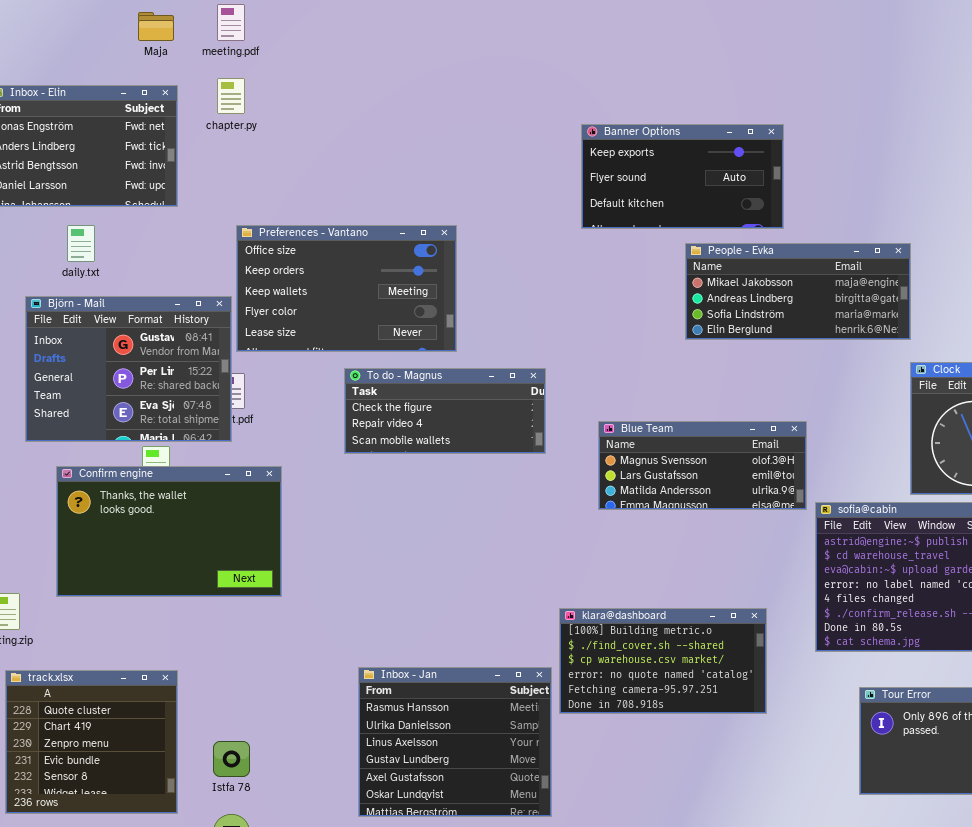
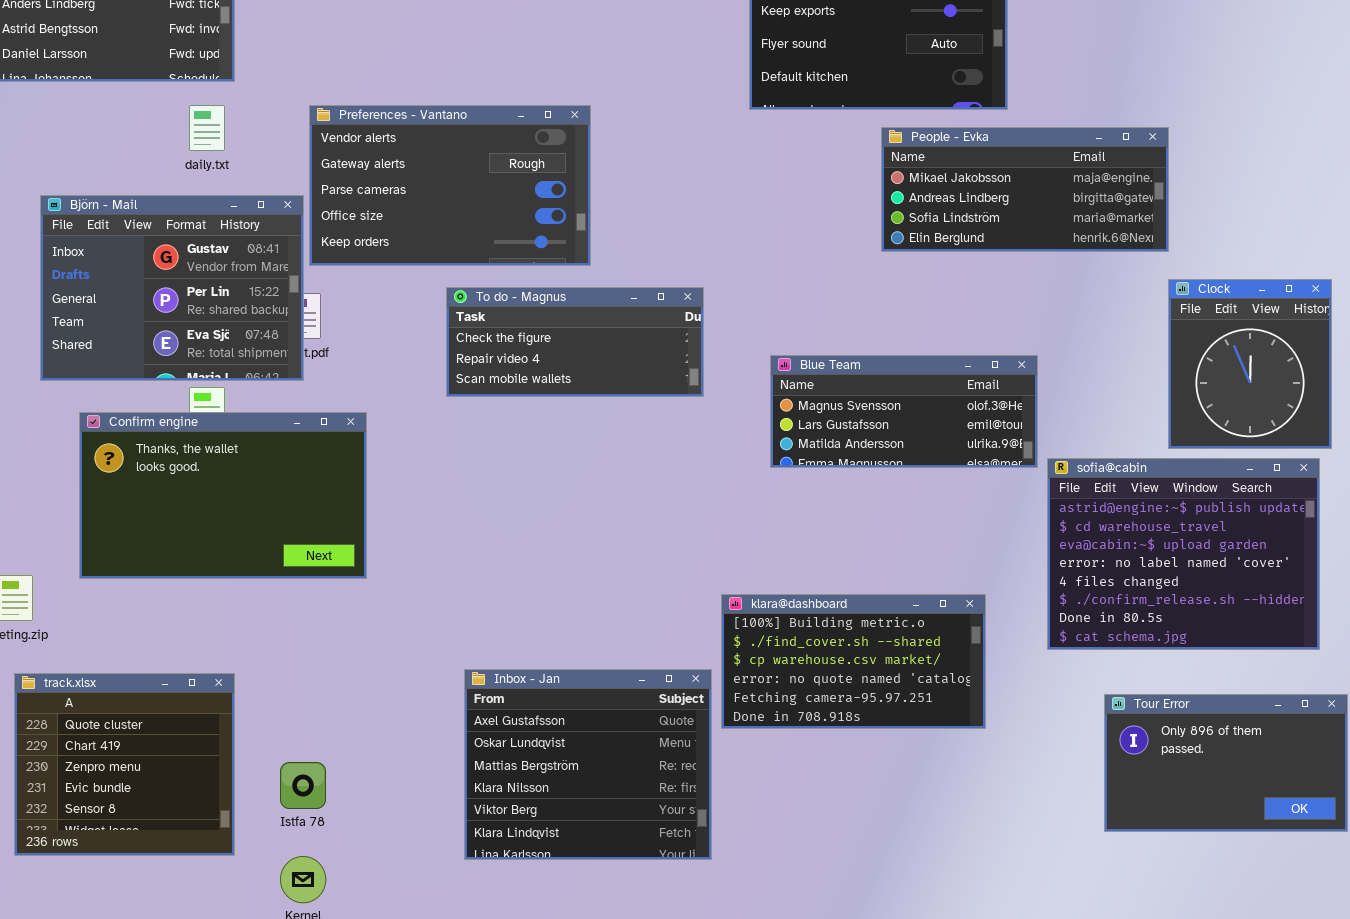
daily.txt: [67,225,95,262] -> [189,105,225,151], moved
Preferences - Vantano: [236,225,457,352] -> [309,105,591,266], scrolled up 3 rows
Inbox - Jan: [358,667,552,817] -> [464,669,712,860], scrolled down 4 rows

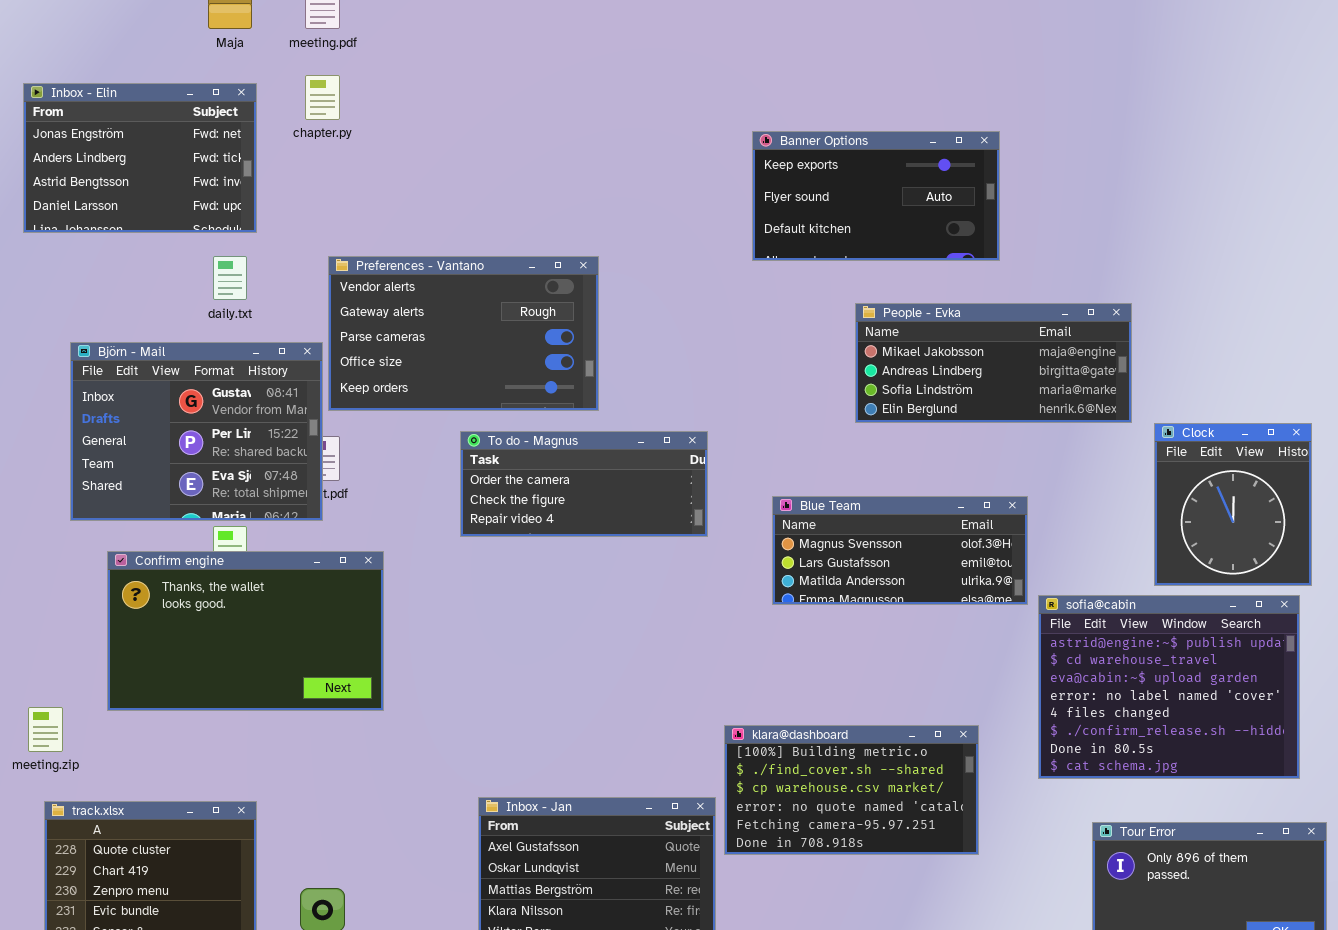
People - Evka: [881,127,1169,252] -> [855,303,1132,423], moved
To do - Magnus: [446,287,704,397] -> [460,431,708,537], scrolled up 1 row

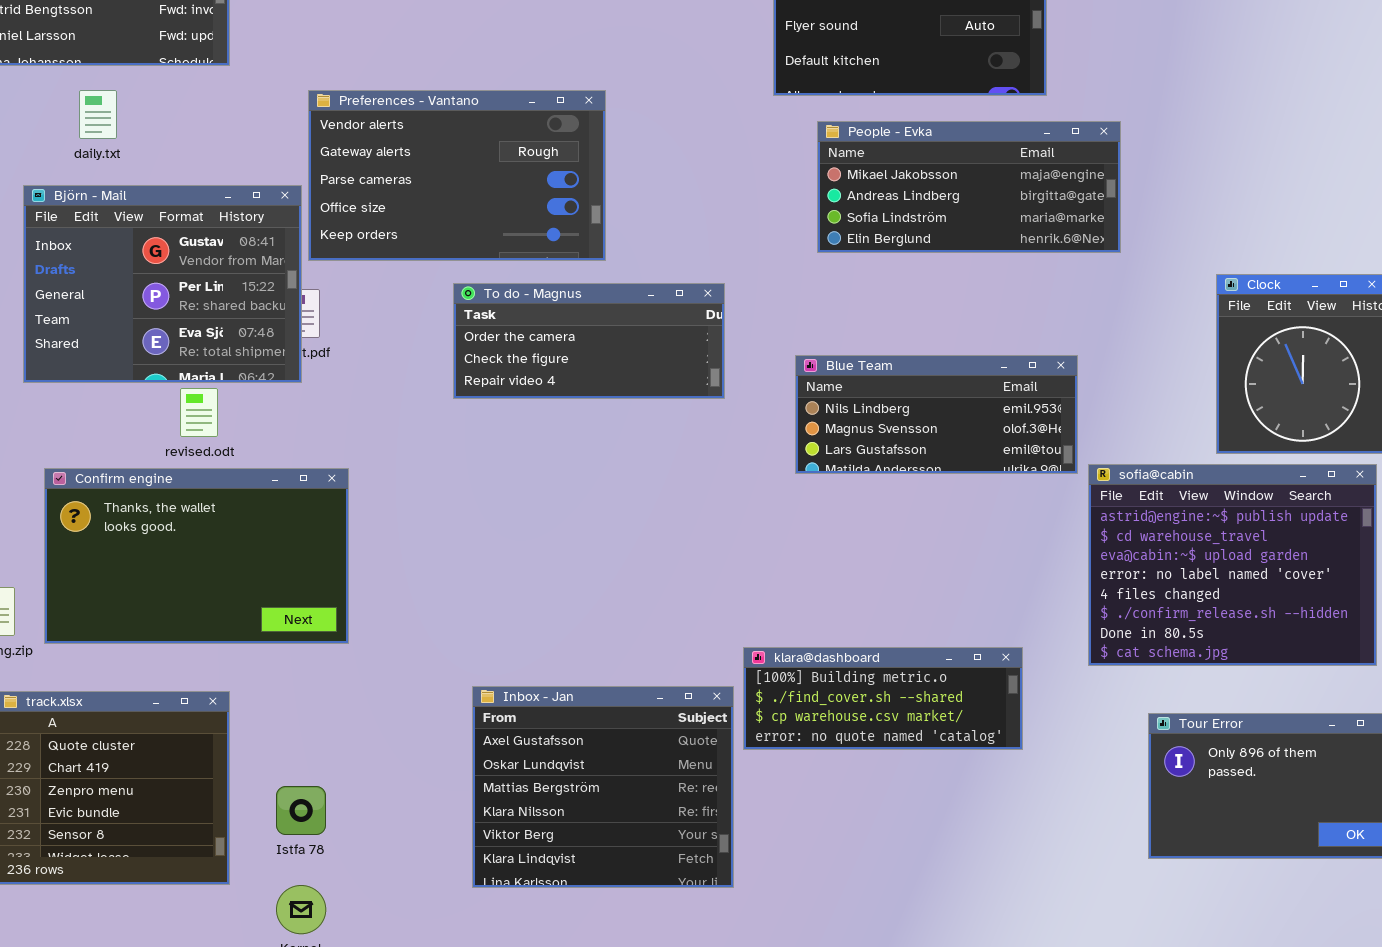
daily.txt: [213,256,247,300] -> [79,90,117,139], moved
People - Evka: [855,303,1132,423] -> [817,121,1121,253], moved
Blue Team: [772,496,1028,605] -> [795,355,1078,474], scrolled up 1 row
Confirm engine: [107,551,384,711] -> [44,468,349,644], moved
klara@dashboard: [724,725,979,855] -> [743,647,1023,750], resized

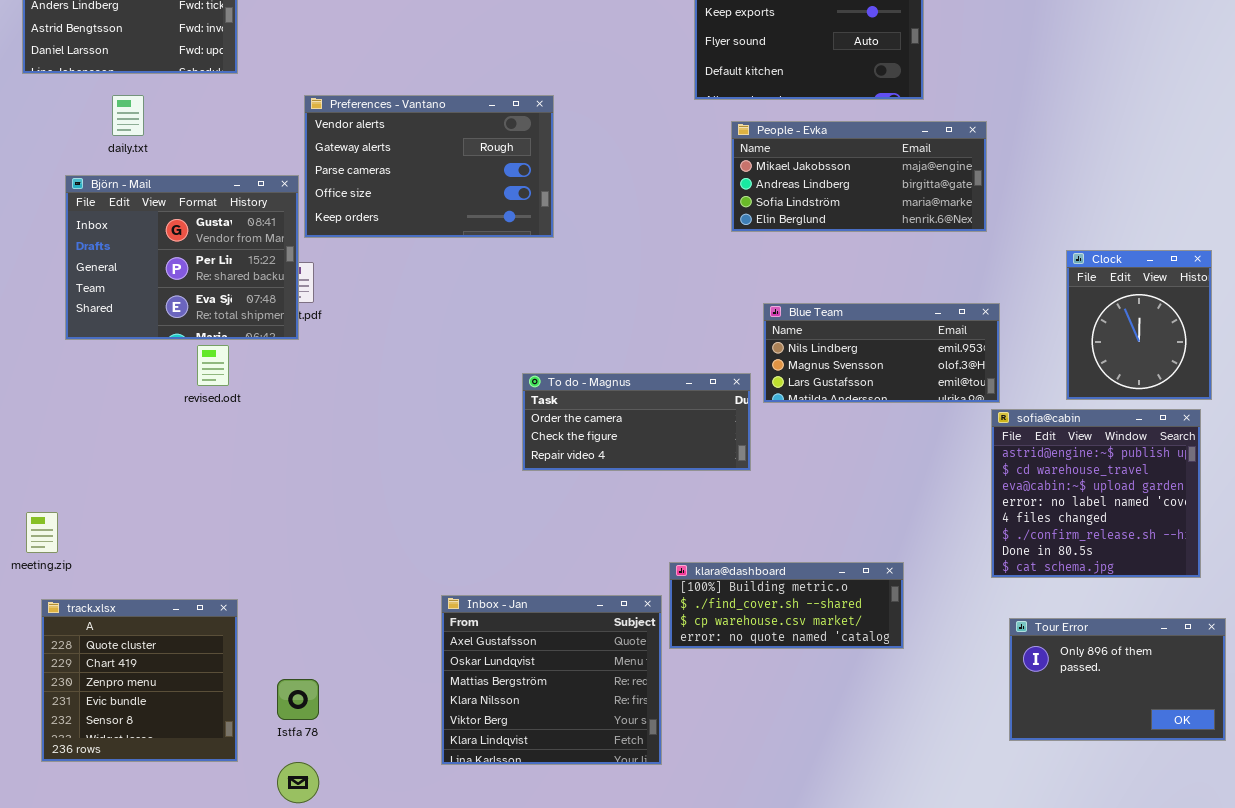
To do - Magnus: [453,283,725,399] -> [522,373,751,471], moved
Blue Team: [795,355,1078,474] -> [763,303,1000,403], moved
sofia@cabin: [1088,464,1377,666] -> [991,409,1201,578], resized
Confirm engine: [44,468,349,644] -> none, closed

